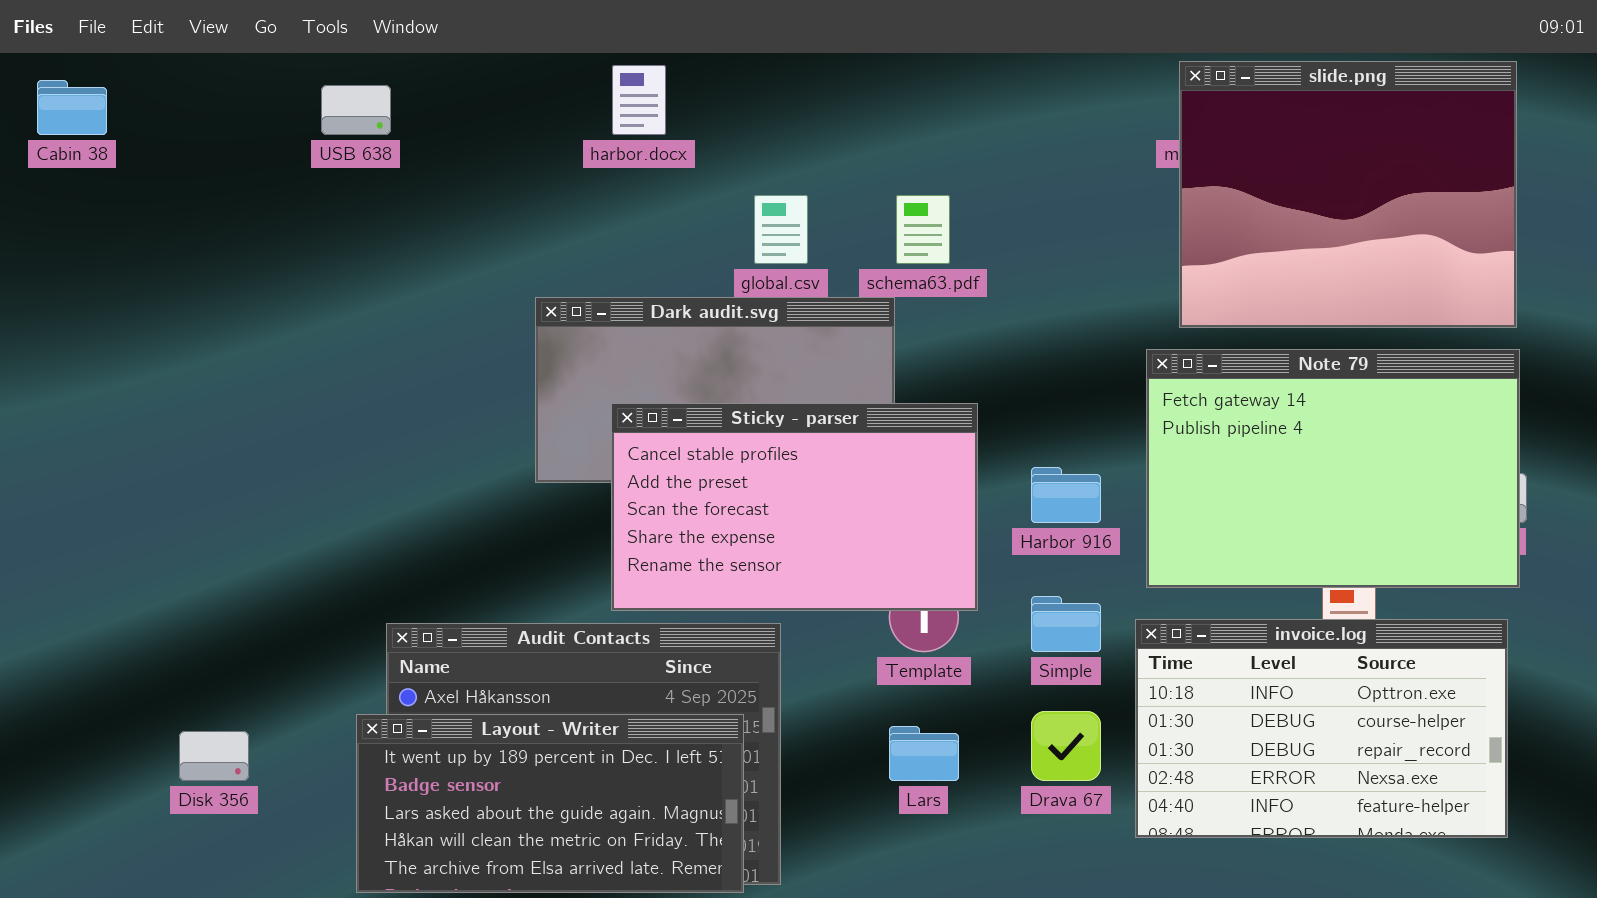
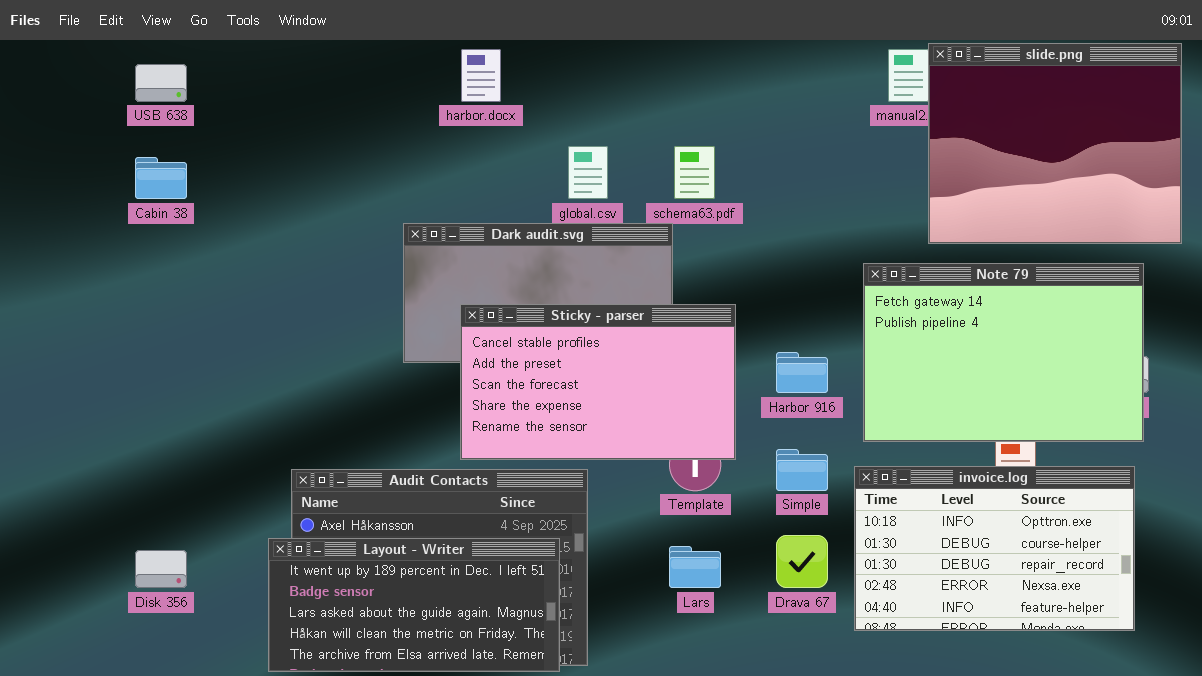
slide.png: [1179,61,1517,328] -> [928,43,1182,244], moved
Cabin 38: [37,80,107,135] -> [135,157,187,199], moved
USB 638: [321,85,391,135] -> [135,64,187,102], moved

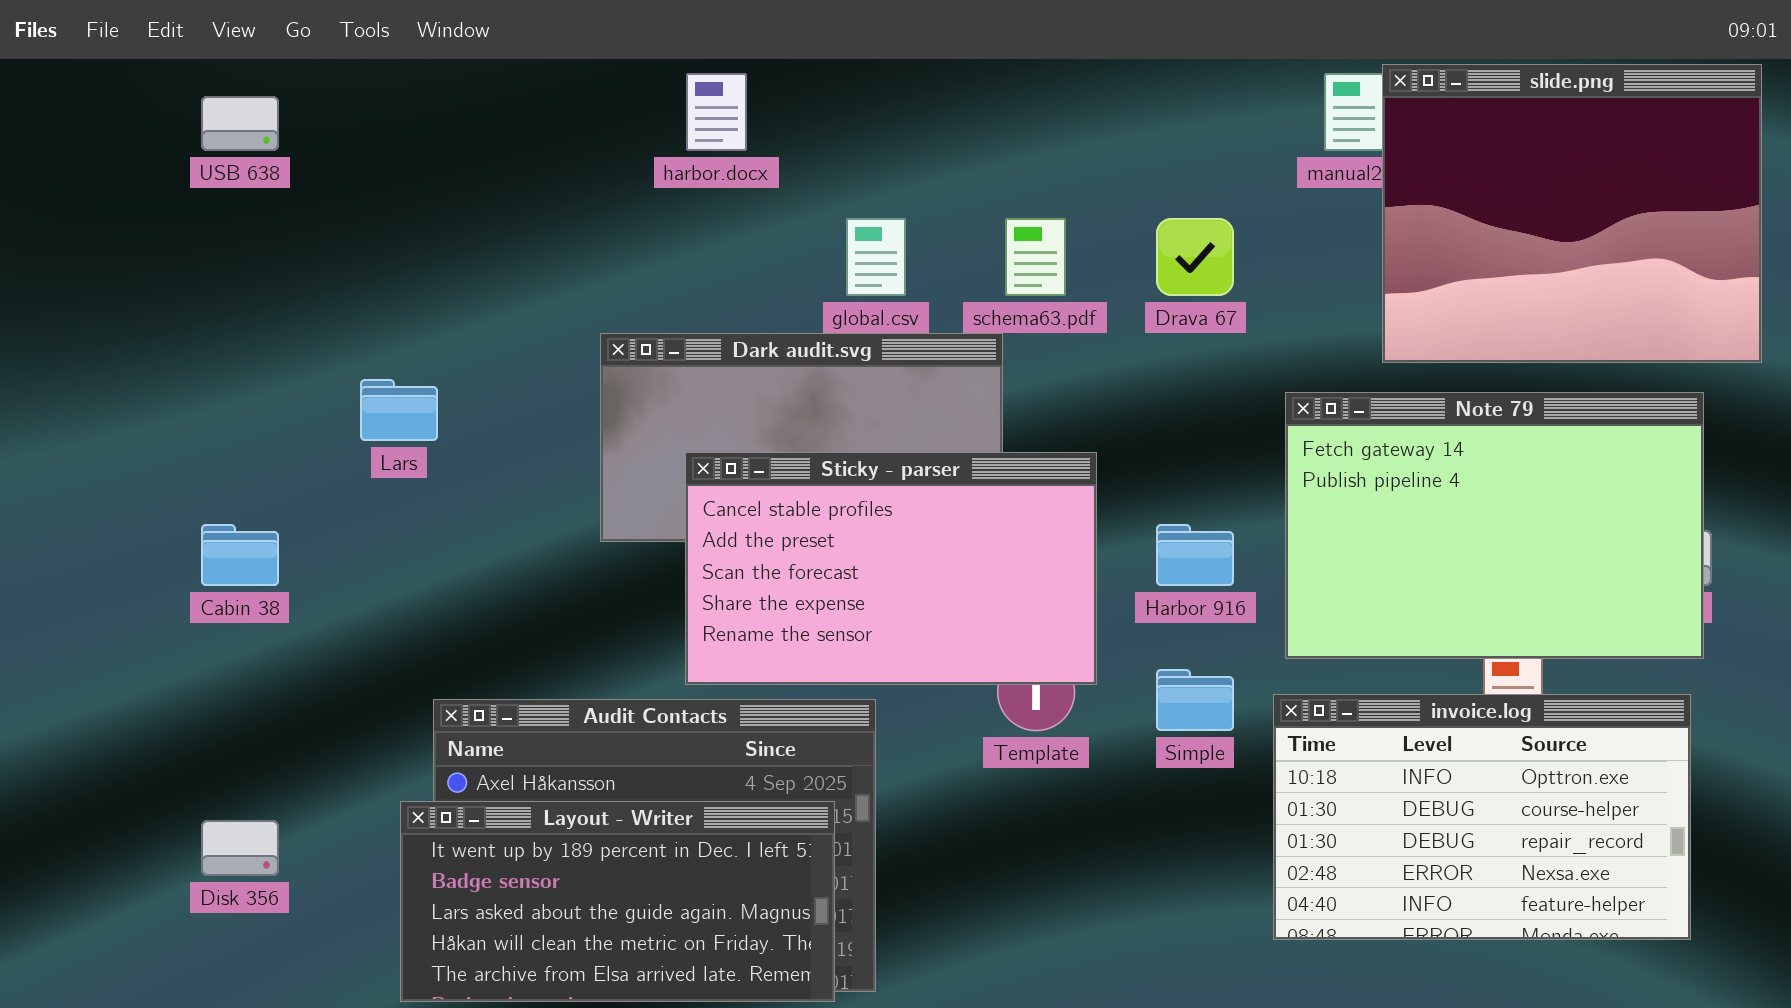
Cabin 38: [135,157,187,199] -> [201,524,279,586], moved
Drava 67: [776,535,828,588] -> [1156,218,1234,296], moved
Lars: [669,546,721,588] -> [360,379,438,441], moved

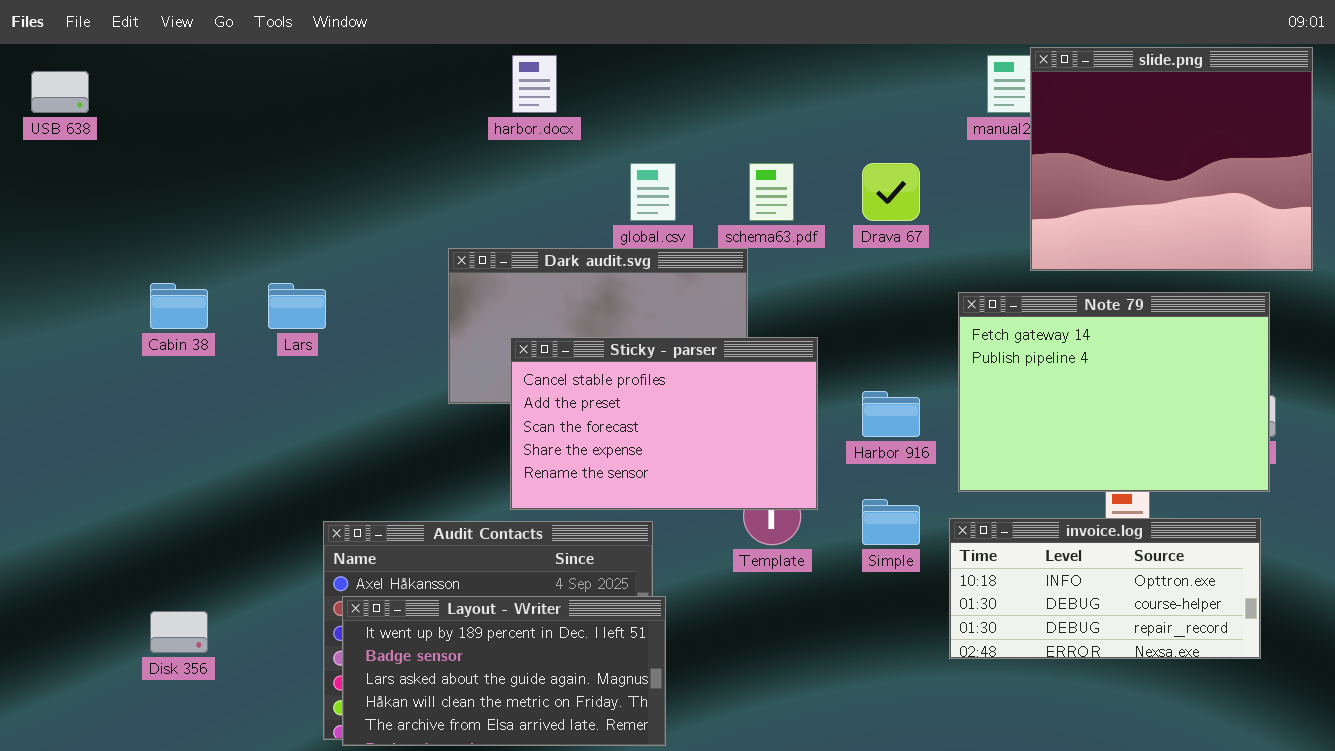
USB 638: [201,96,279,151] -> [31,71,89,113], moved
Cabin 38: [201,524,279,586] -> [150,283,208,329], moved
invoice.log: [1273,694,1691,940] -> [949,518,1261,659], resized
Layout - Writer: [400,801,835,1002] -> [342,596,666,746], moved

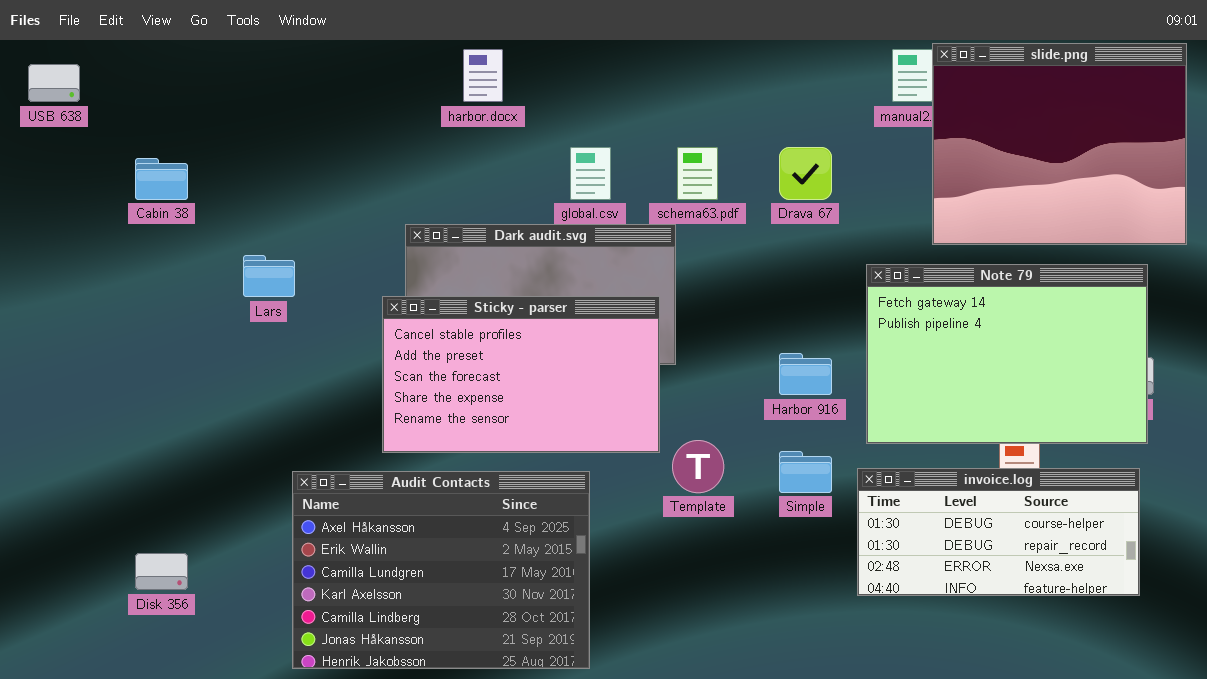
Cabin 38: [150,283,208,329] -> [135,158,188,200], moved
Sticky - parser: [510,337,818,510] -> [382,296,660,453], moved
invoice.log: [949,518,1261,659] -> [857,468,1140,596], scrolled down 1 row
Layout - Writer: [342,596,666,746] -> none, closed

